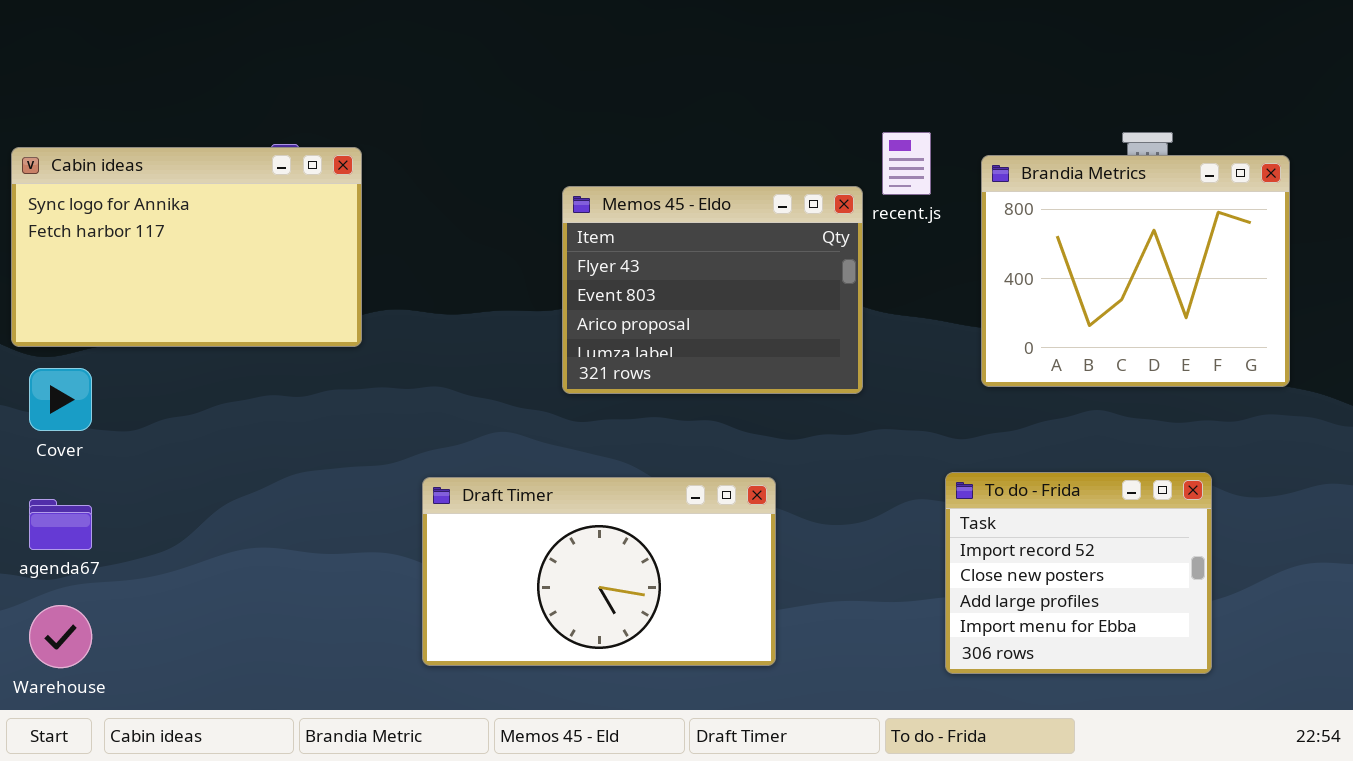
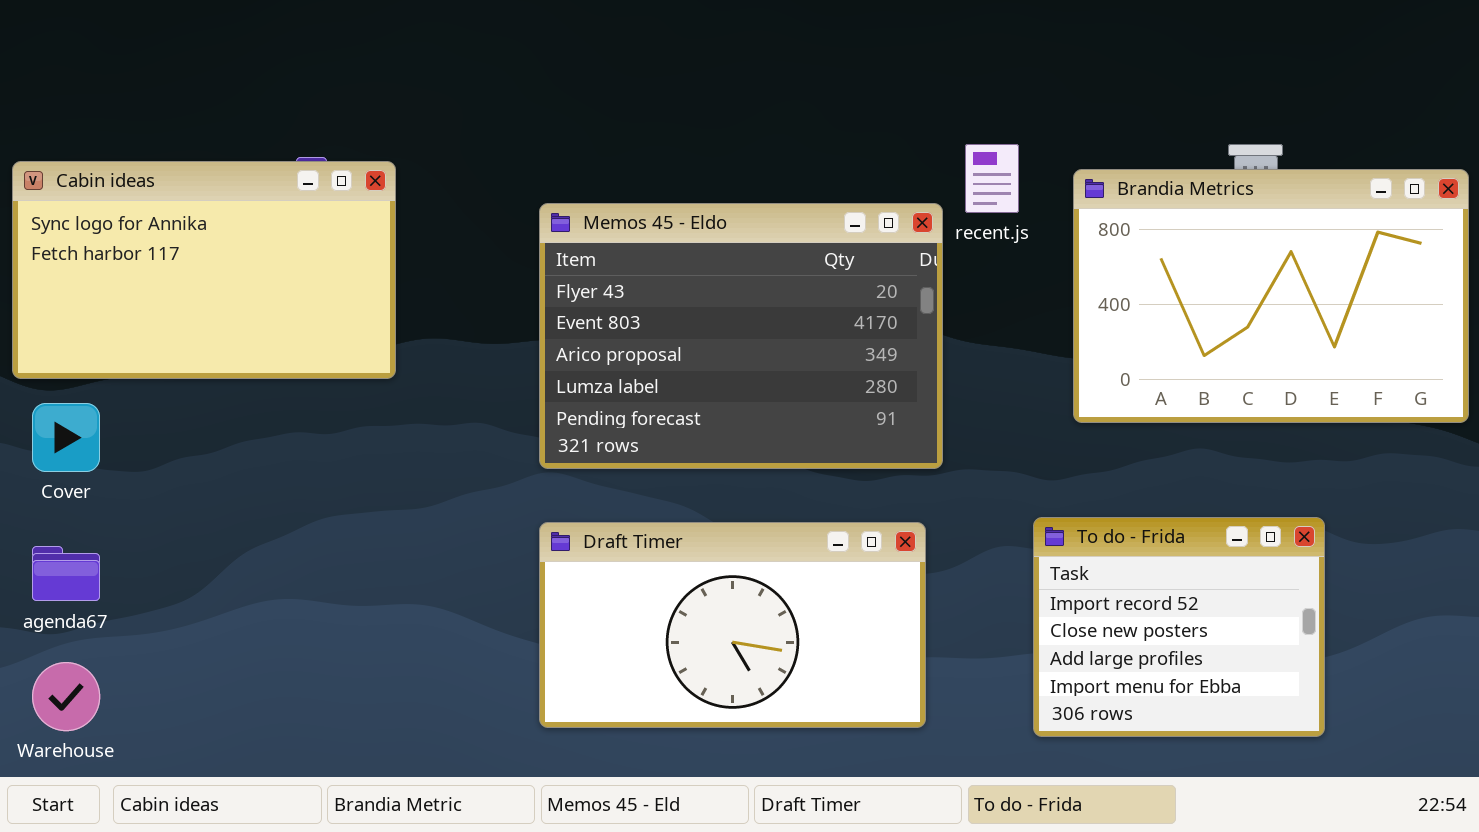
Brandia Metrics: [981,155,1290,387] -> [1073,169,1469,423], resized
Memos 45 - Eldo: [562,186,863,394] -> [539,203,943,469], resized
Draft Timer: [422,477,776,666] -> [539,522,926,728], moved

